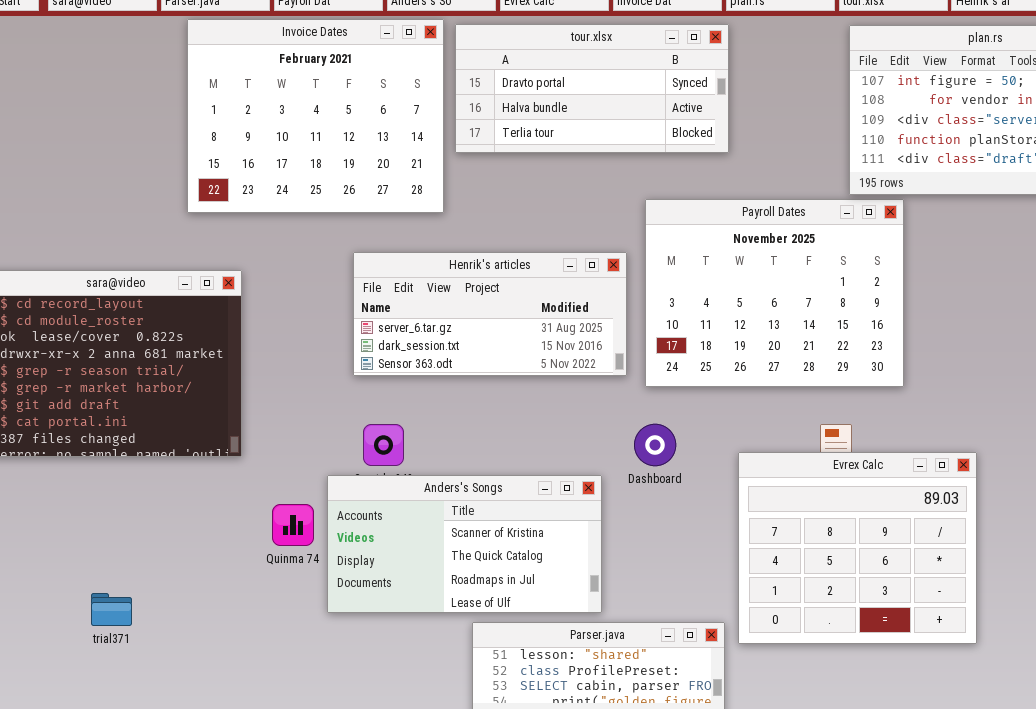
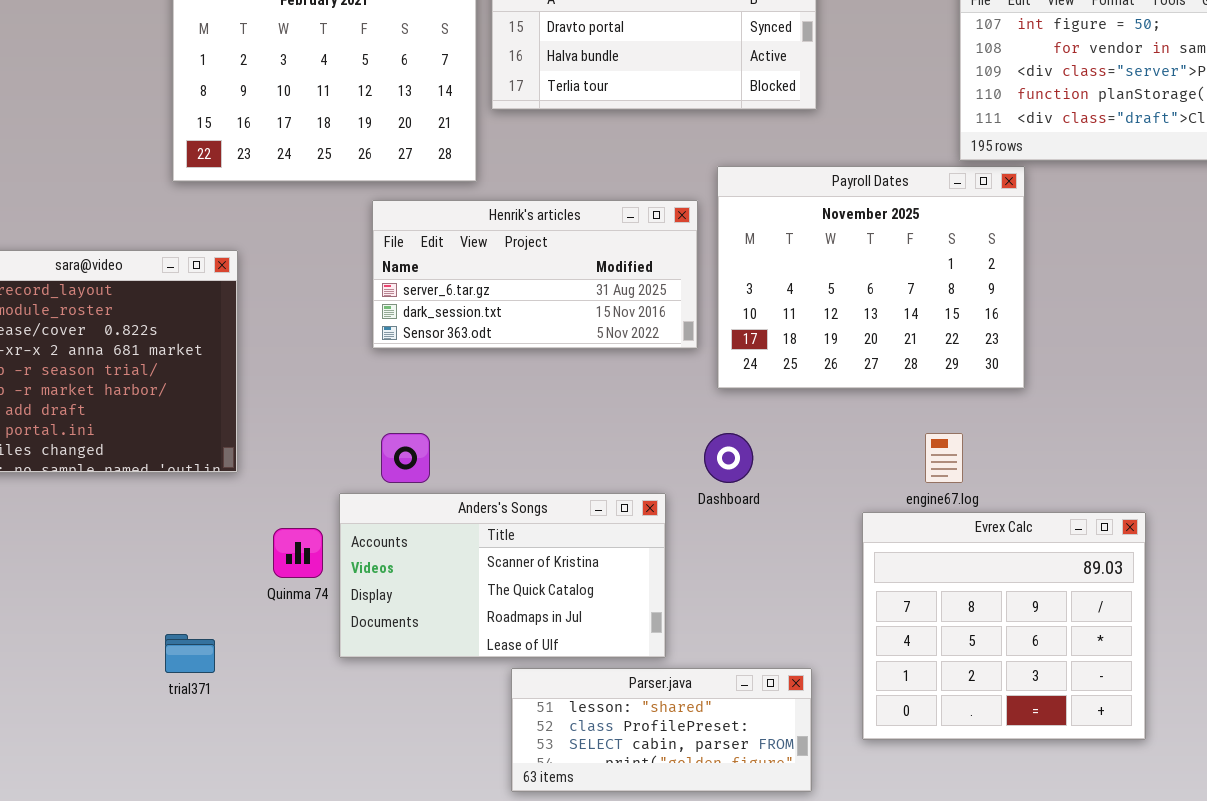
Henrik's articles: [353,252,627,376] -> [372,200,698,349], moved
Evrex Calc: [738,452,977,644] -> [862,512,1146,740], moved
trial371: [91,593,132,626] -> [165,634,215,673], moved

